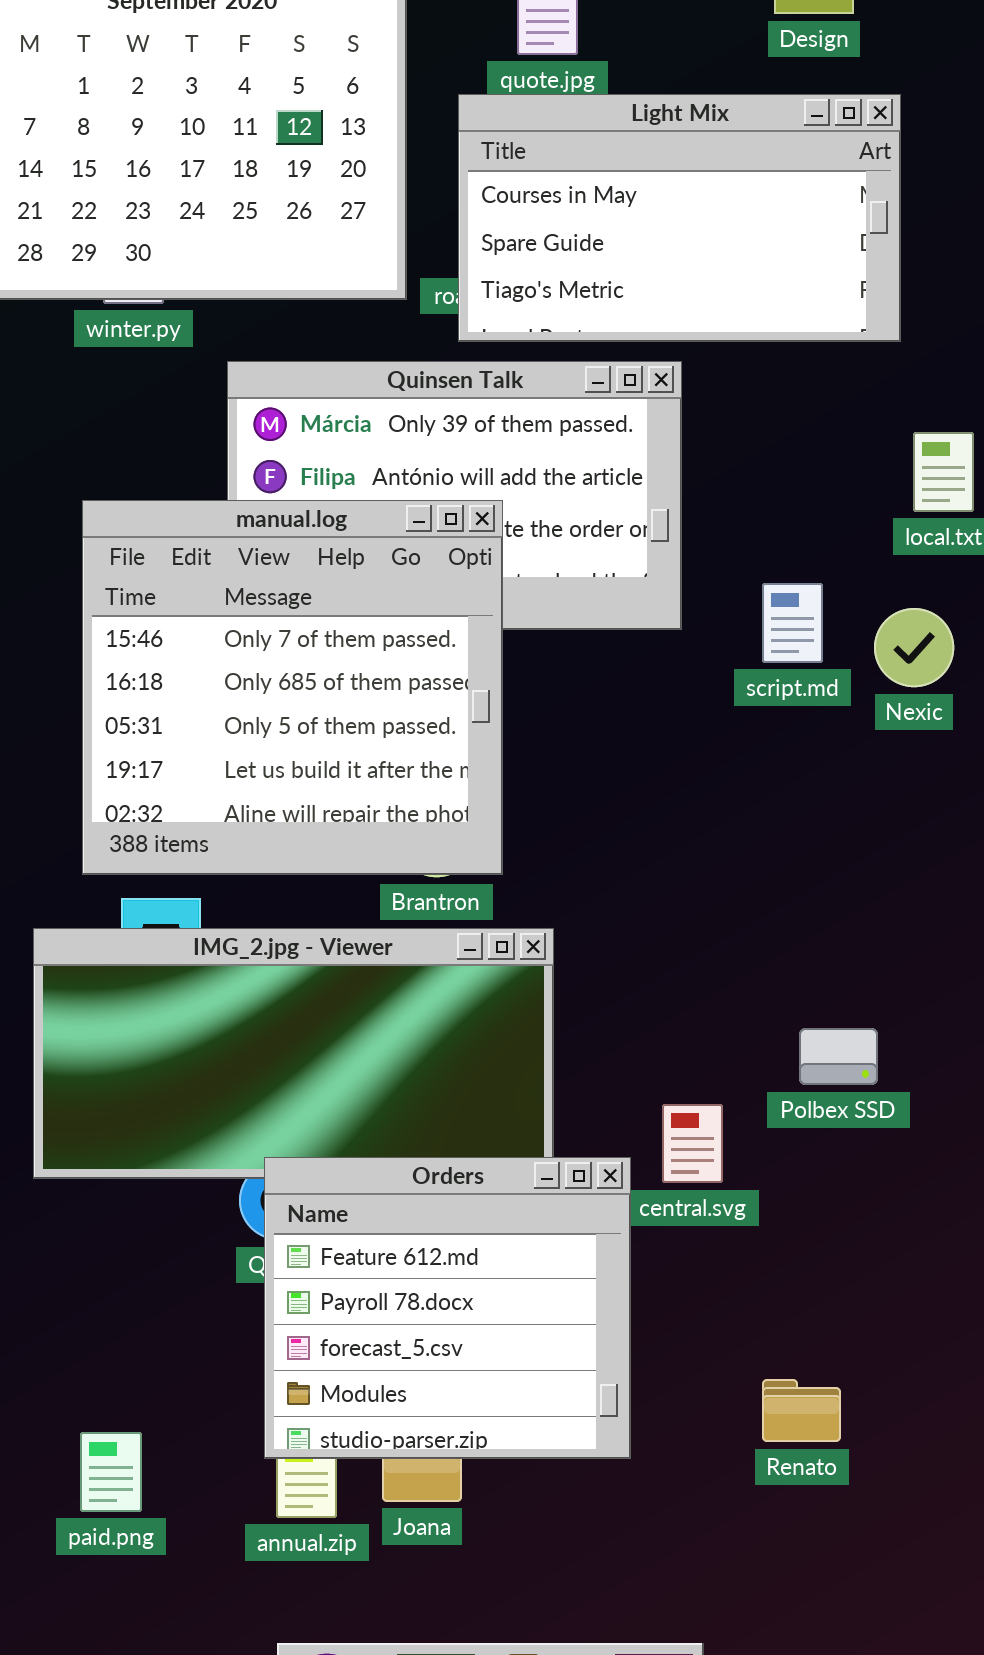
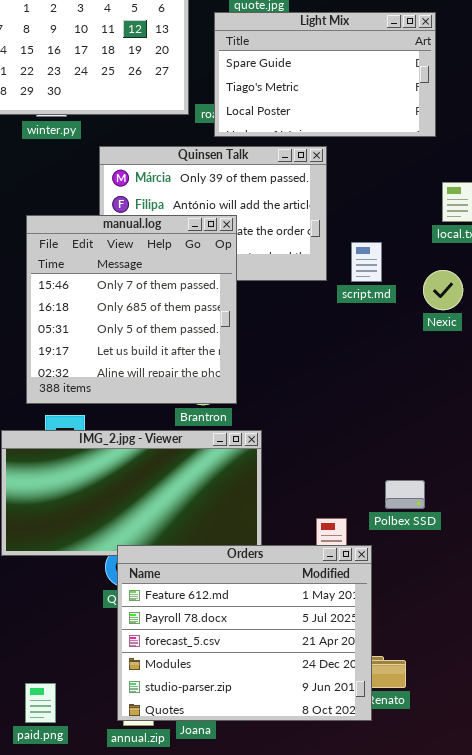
Light Mix: [458,94,901,342] -> [214,12,436,137], scrolled down 1 row
script.md: [762,583,823,663] -> [351,242,382,282], moved
Orders: [264,1157,631,1459] -> [117,545,372,721], resized

